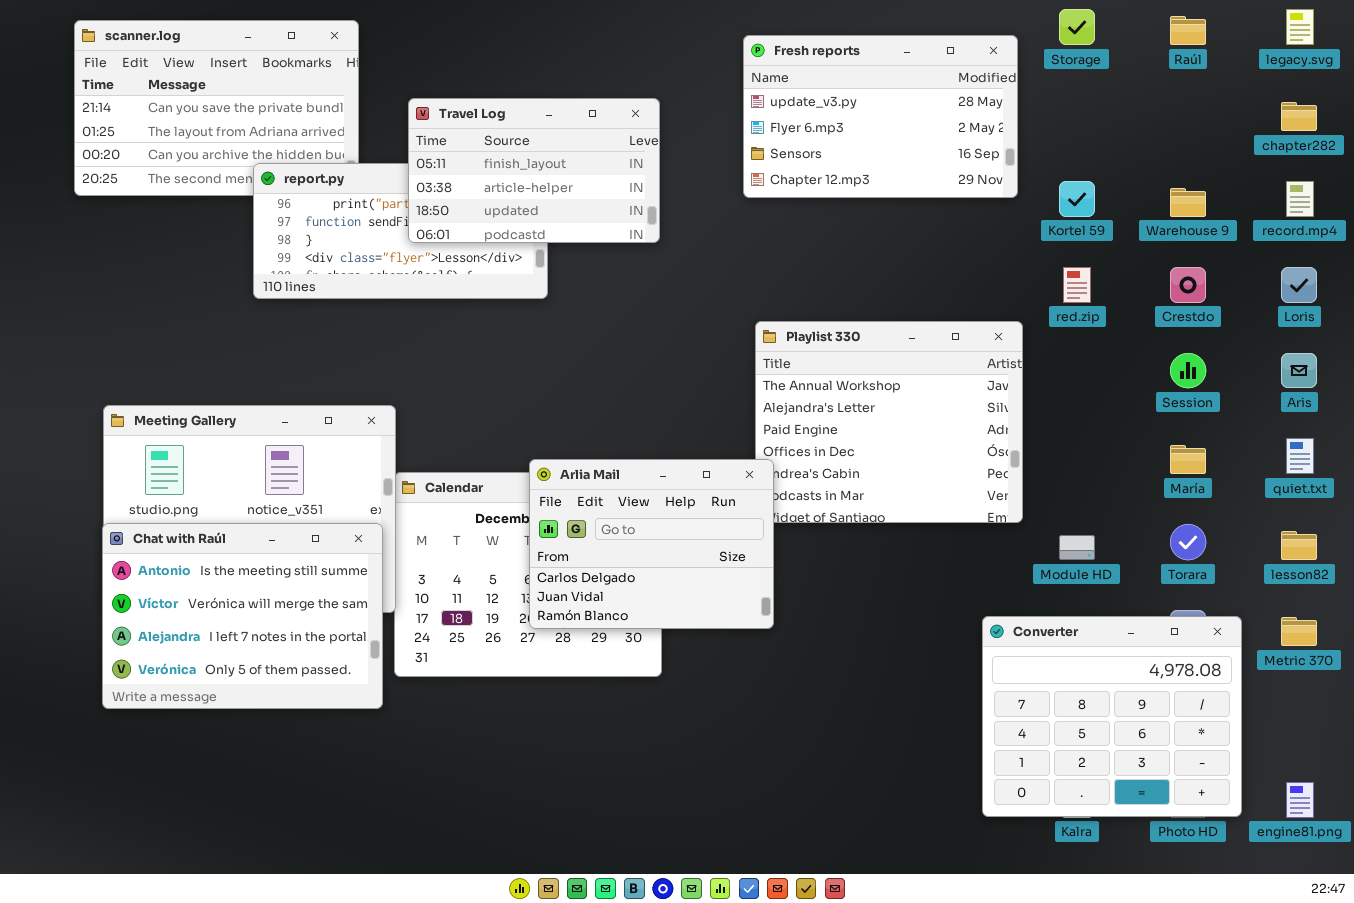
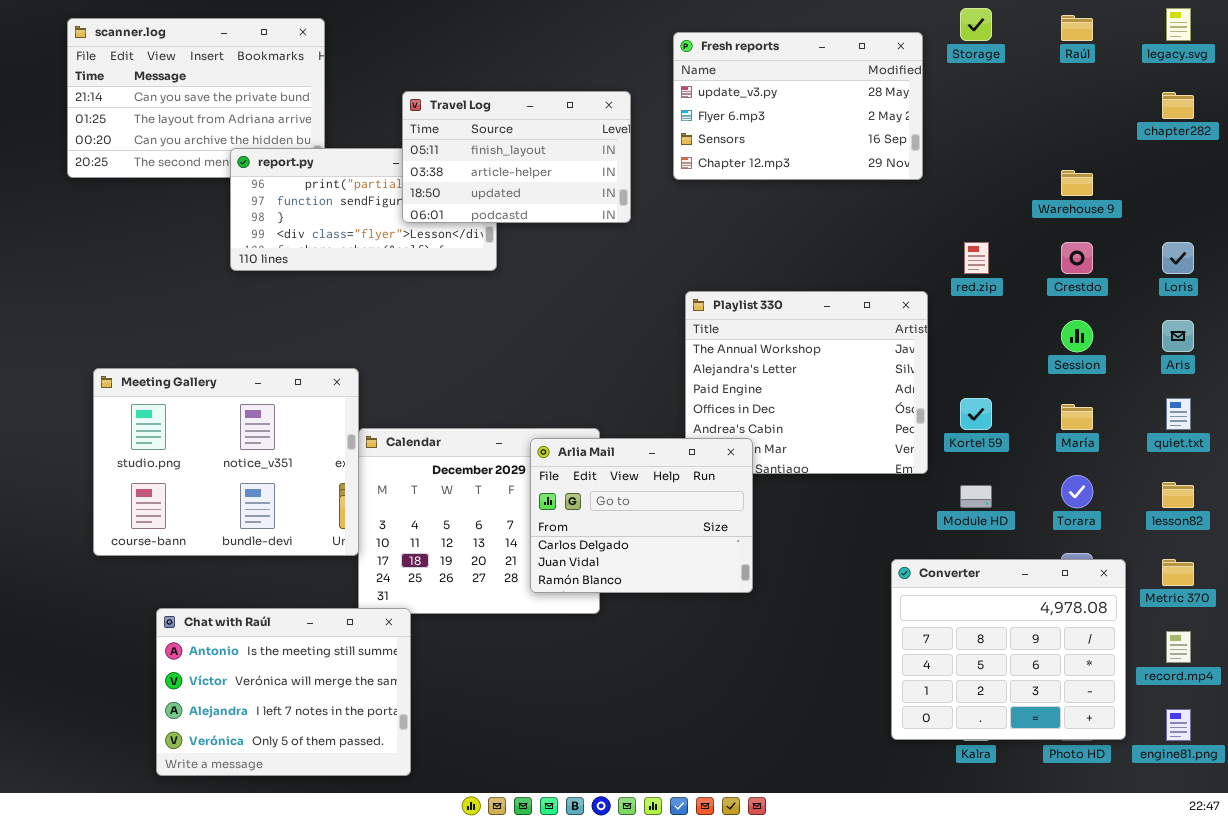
Travel Log: [408,98,660,243] -> [402,91,631,223], moved
Kortel 59: [1059,181,1095,217] -> [960,398,992,430], moved
record.mp4: [1286,181,1314,217] -> [1166,631,1191,663], moved
Arlia Mail: [529,459,774,629] -> [530,438,753,593], moved
Chat with Raúl: [102,523,383,709] -> [156,608,411,776], moved

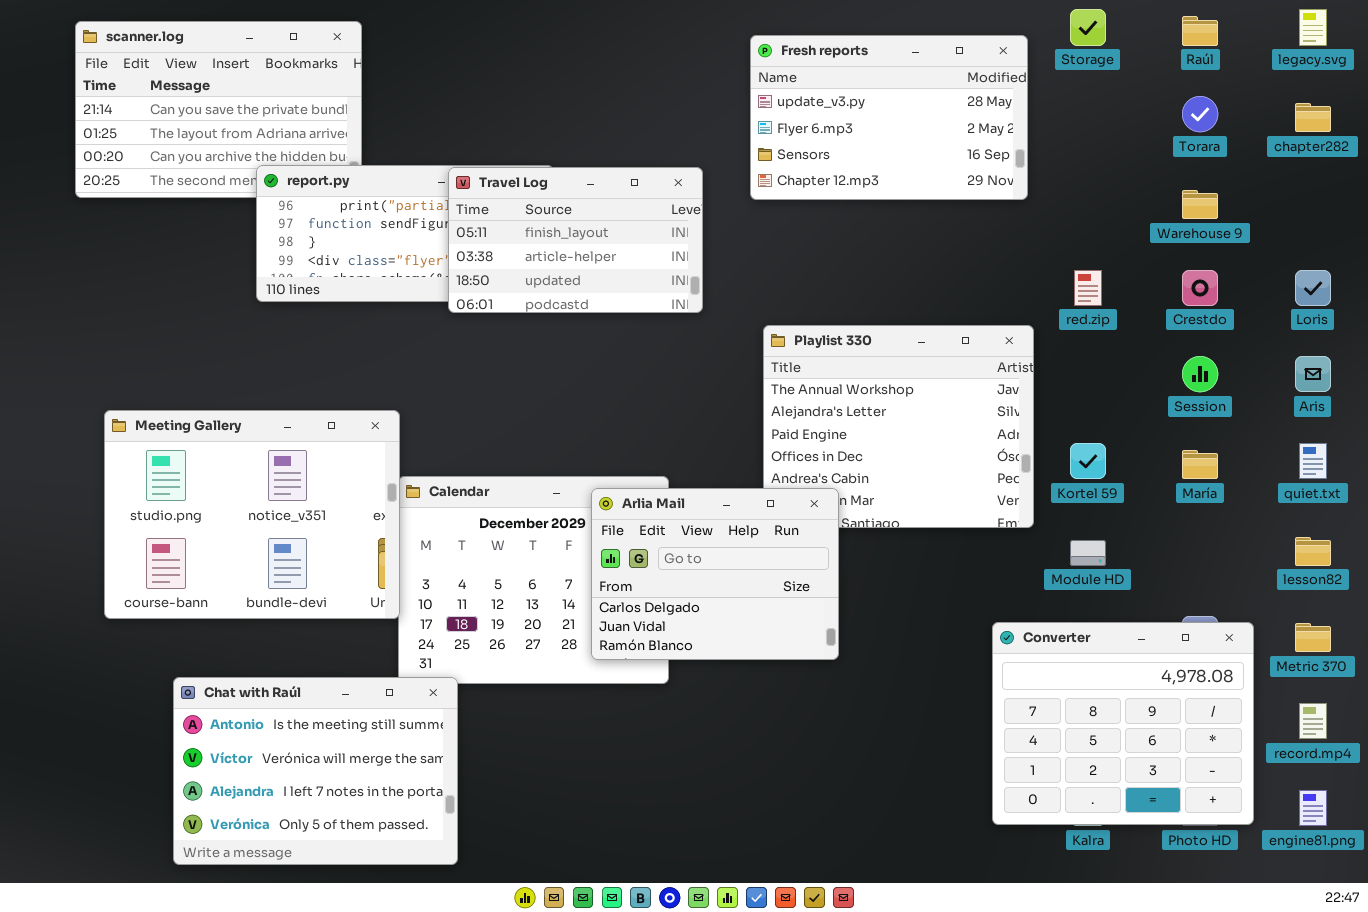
Travel Log: [402,91,631,223] -> [448,167,703,313], moved
Torara: [1061,475,1093,508] -> [1182,96,1218,132], moved

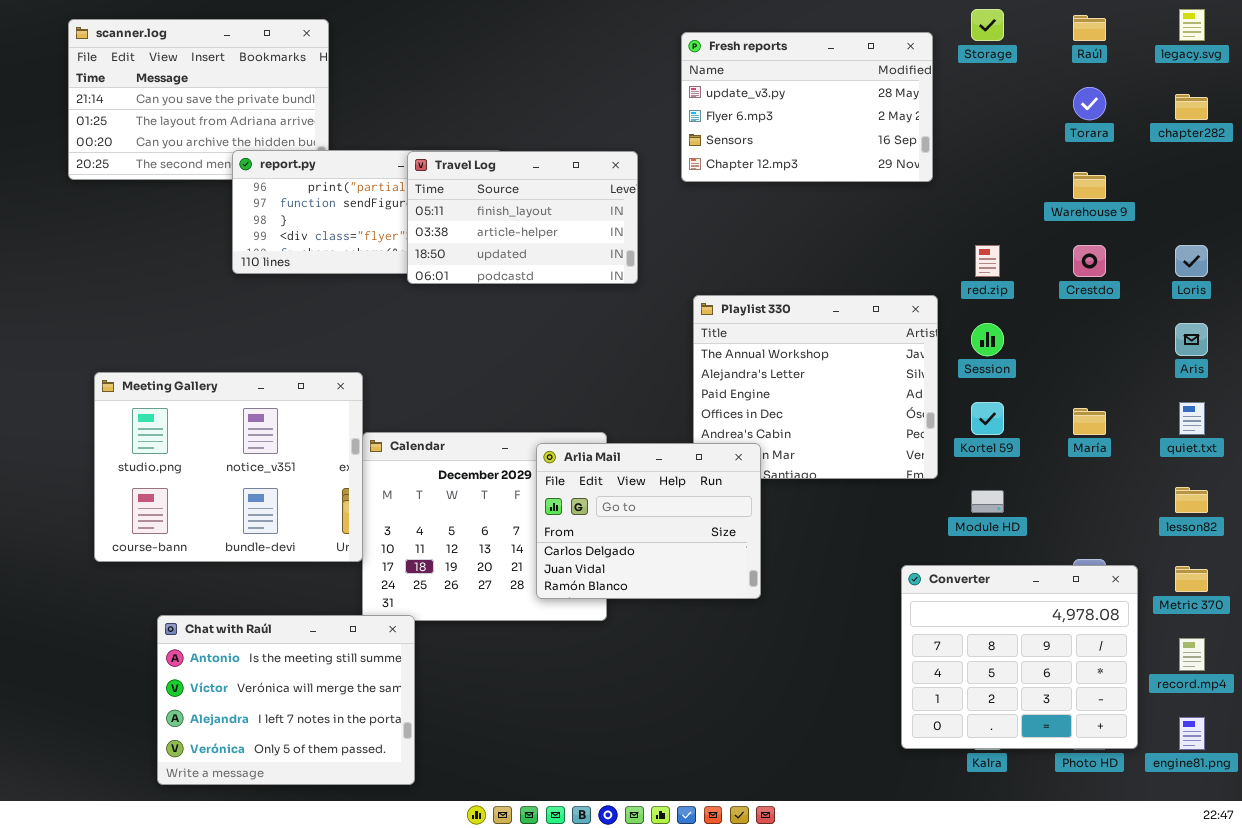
Session: [1182,356,1218,392] -> [971,323,1004,356], moved

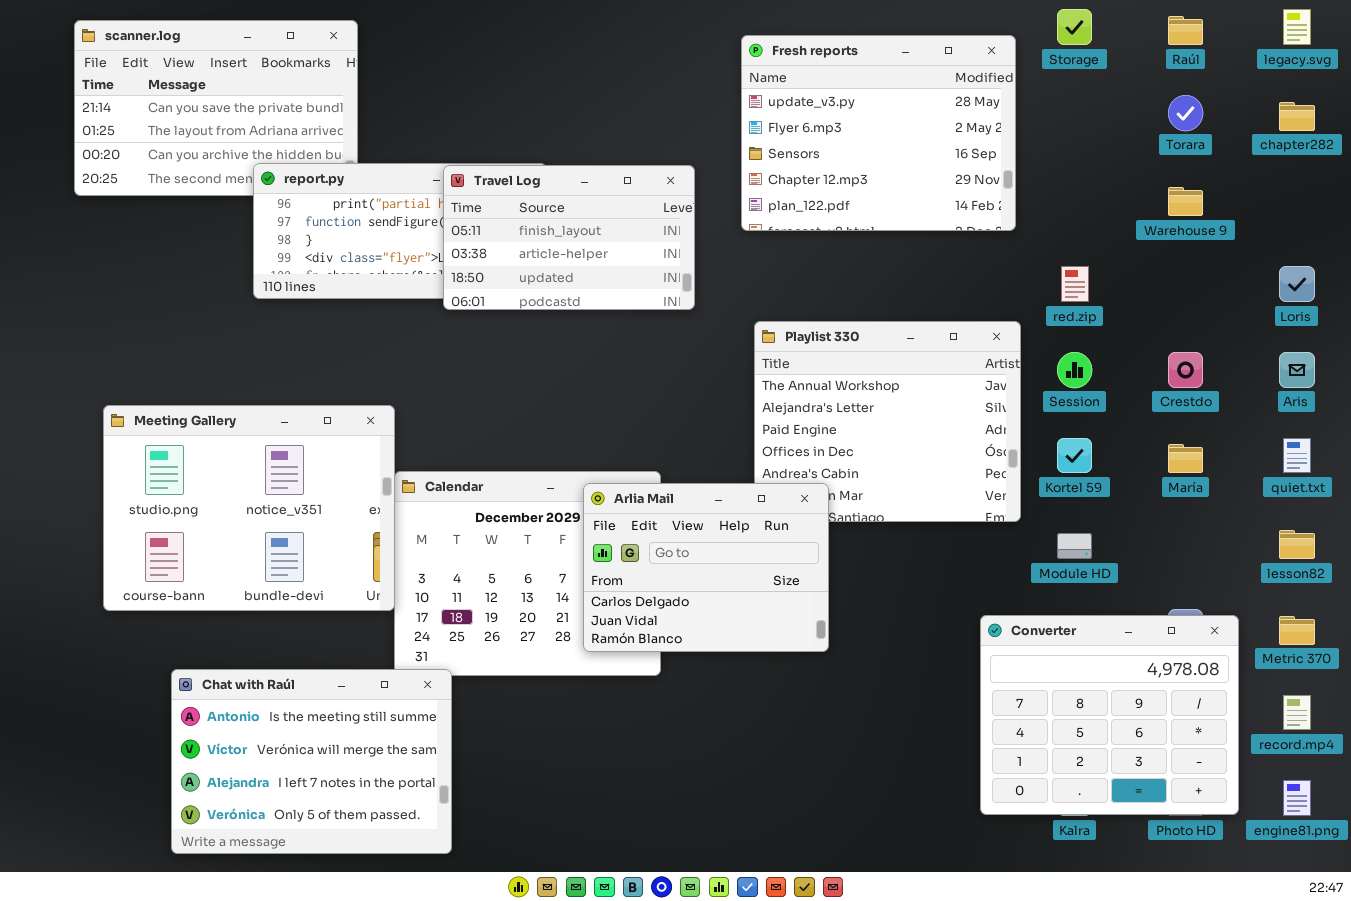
Fresh reports: [681,32,933,182] -> [741,35,1016,231], resized
Crestdo: [1073,245,1106,277] -> [1168,352,1203,388], moved

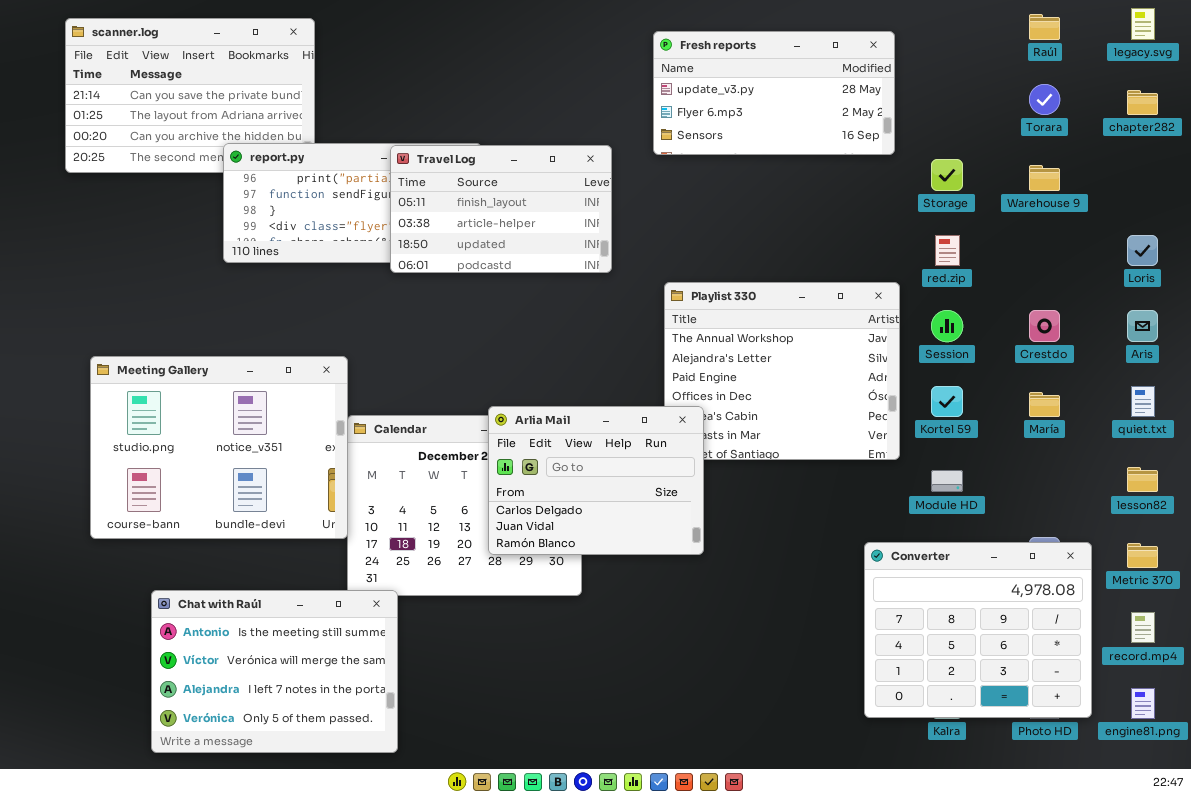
Storage: [1057,9,1092,45] -> [931,159,963,191], moved
Fresh reports: [741,35,1016,231] -> [653,31,895,155], resized
Arlia Mail: [583,483,829,652] -> [488,406,704,555], moved

